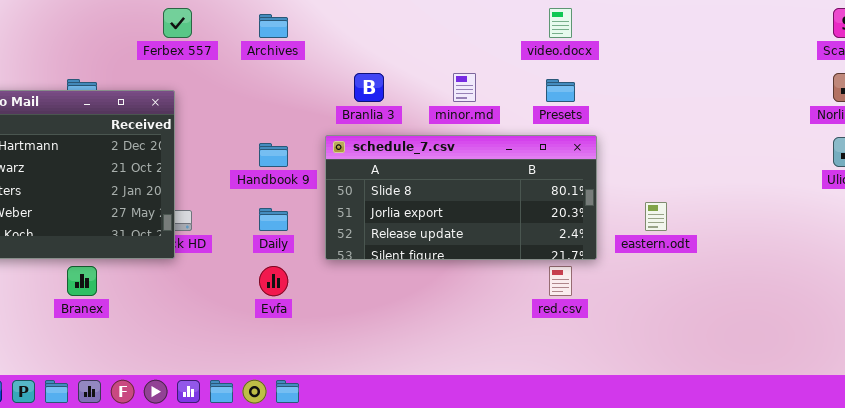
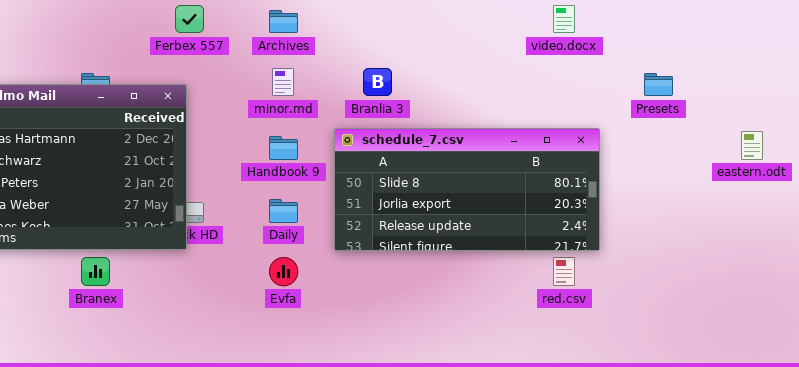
minor.md: [453,73,476,102] -> [272,68,294,96], moved
Presets: [546,79,575,102] -> [644,73,673,96], moved
eastern.odt: [645,202,667,231] -> [741,131,763,160], moved

